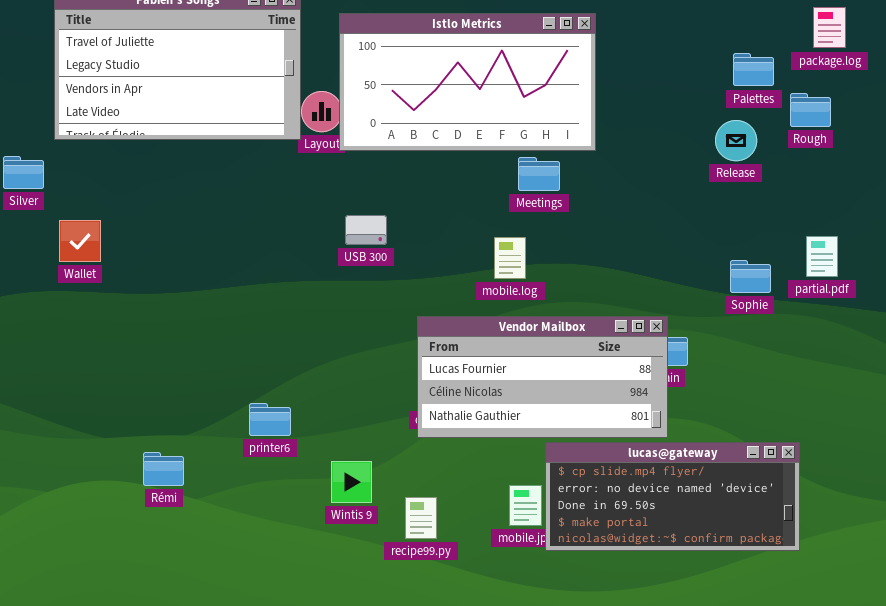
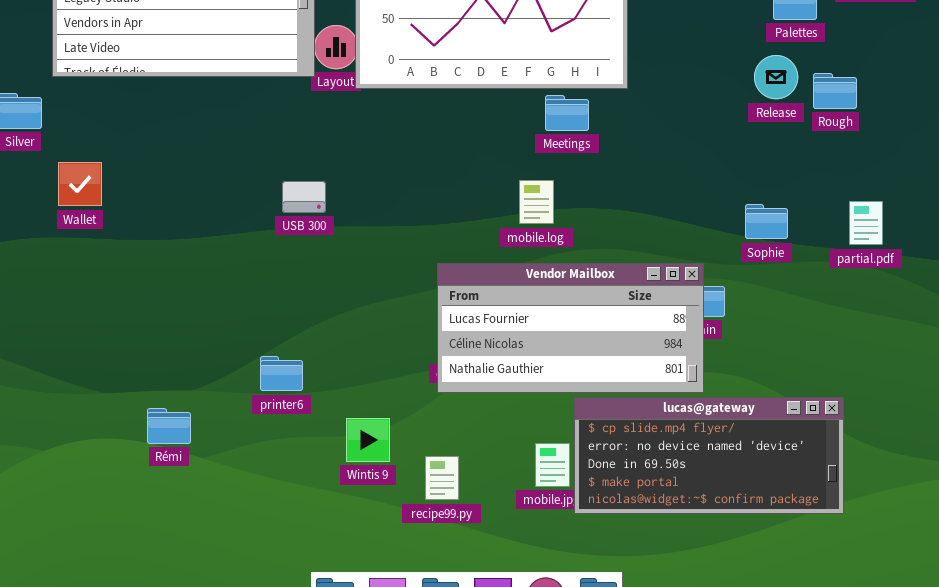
Rough: [790,93,831,127] -> [813,73,857,109], moved
USB 300: [345,215,387,245] -> [282,181,326,213], moved
partial.pdf: [806,236,838,277] -> [849,201,883,245], moved
Sophie: [730,260,771,293] -> [745,204,788,239], moved

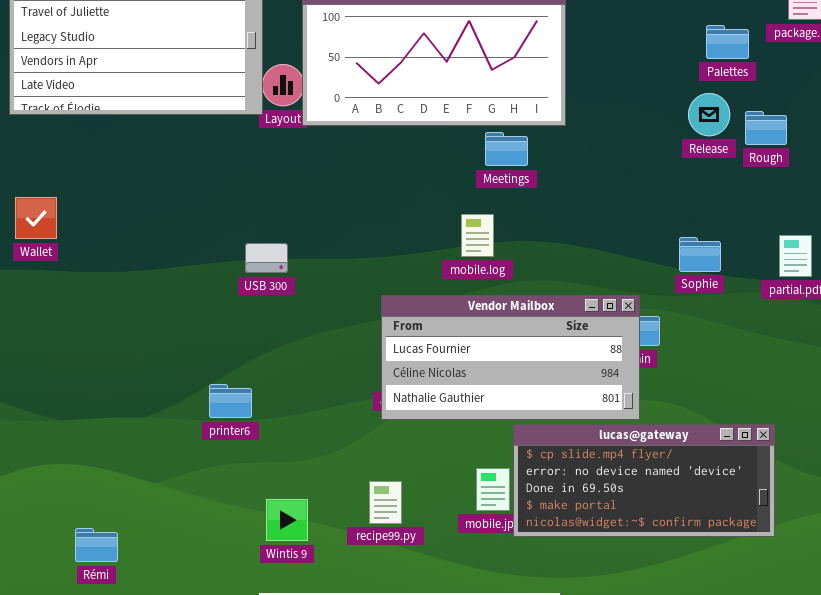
USB 300: [282,181,326,213] -> [245,243,288,273], moved
Rémi: [147,408,191,444] -> [75,528,118,562], moved
Wintis 9: [346,418,390,462] -> [266,499,308,541], moved

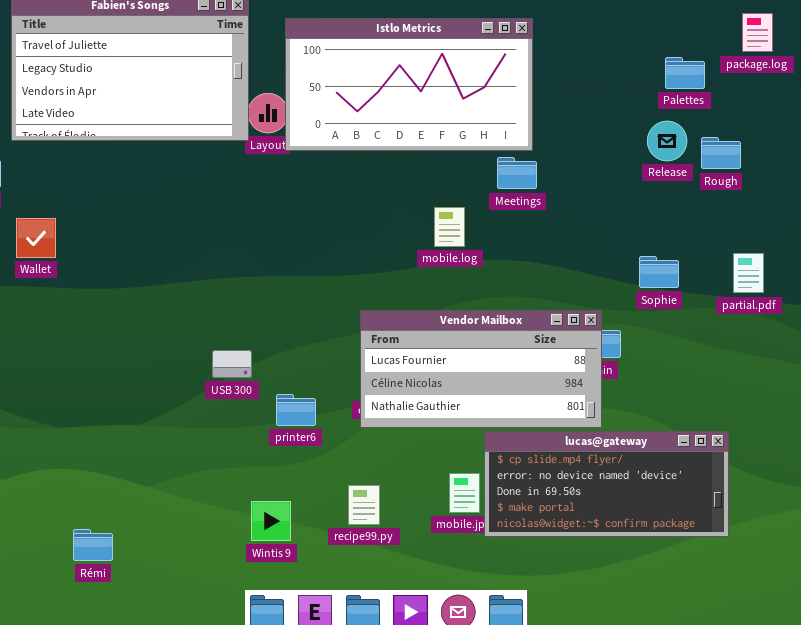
Meetings: [485,132,528,166] -> [497,157,537,189], moved
mobile.log: [461,214,494,257] -> [434,207,465,247], moved
USB 300: [245,243,288,273] -> [212,350,252,378], moved
printer6: [209,384,252,418] -> [276,394,316,426], moved

